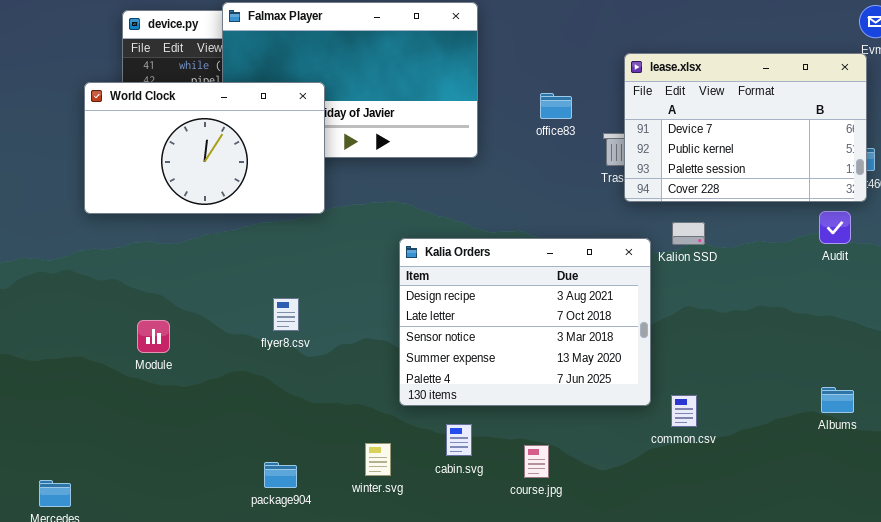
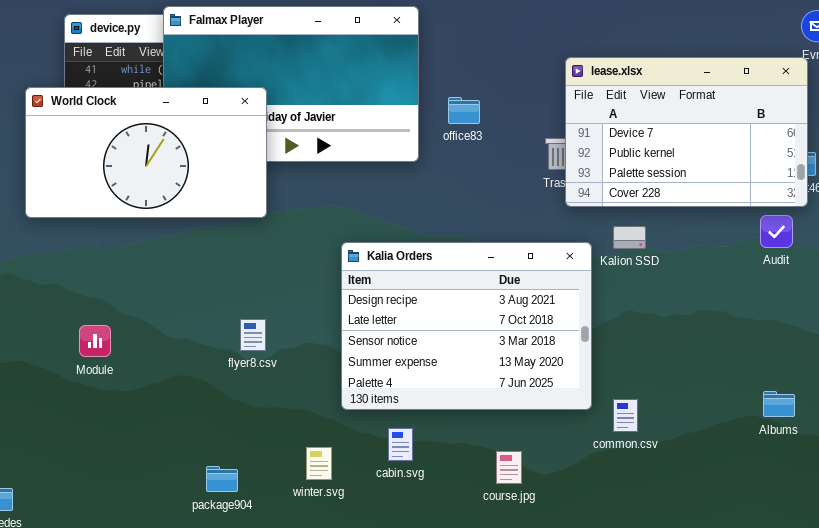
office83: [540,93,572,119] -> [448,97,480,124], moved
flyer8.csv: [273,298,299,331] -> [240,319,266,351], moved
course.jpg: [524,445,549,478] -> [496,451,522,484], moved

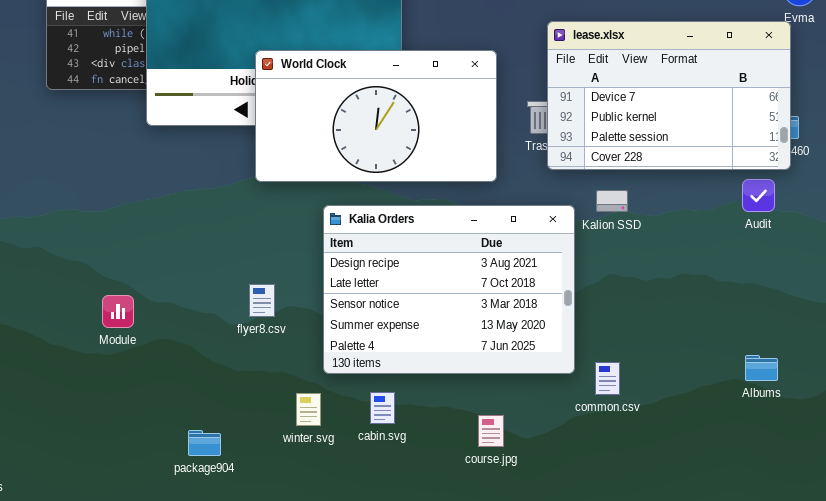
World Clock: [25,87,267,218] -> [255,50,497,182], moved
flyer8.csv: [240,319,266,351] -> [249,284,275,317], moved
Module: [79,325,111,357] -> [102,295,134,328], moved
winter.svg: [306,447,332,480] -> [296,393,321,426], moved

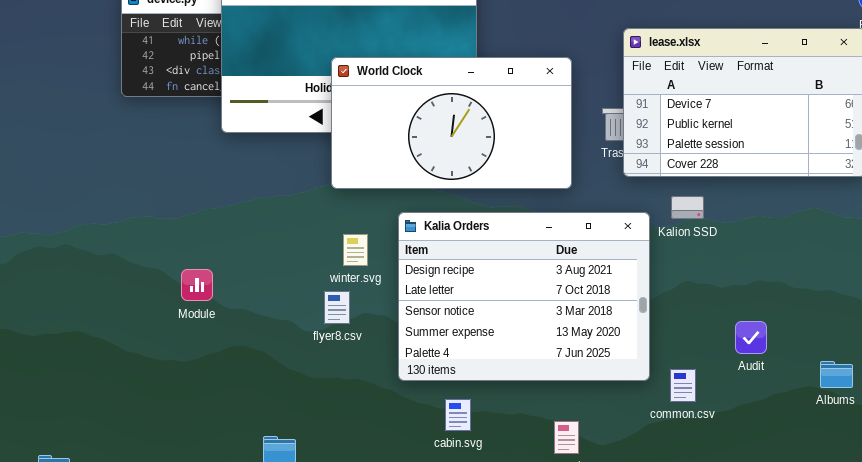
Audit: [742,179,775,212] -> [735,321,767,354], moved
Module: [102,295,134,328] -> [181,269,213,301], moved
winter.svg: [296,393,321,426] -> [343,234,368,266], moved

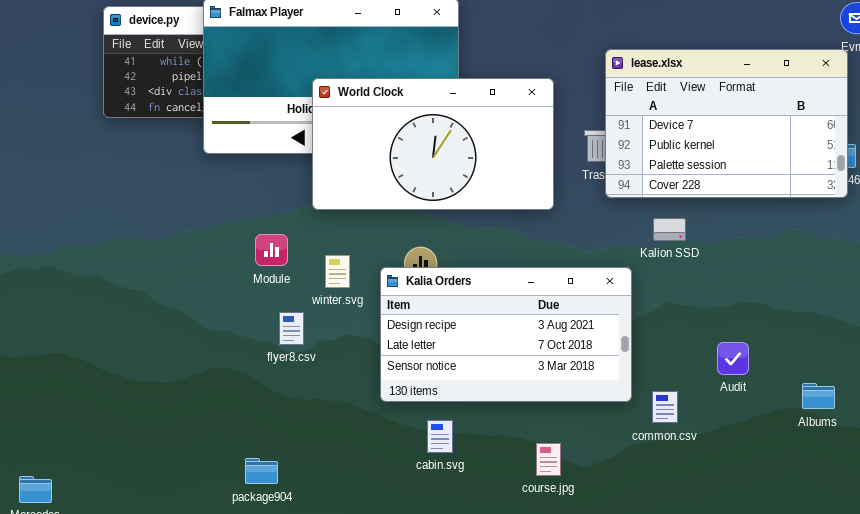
Kalia Orders: [398,212,650,381] -> [380,267,632,402], resized
Module: [181,269,213,301] -> [255,234,288,266], moved
flyer8.csv: [324,291,350,324] -> [279,312,304,345], moved

